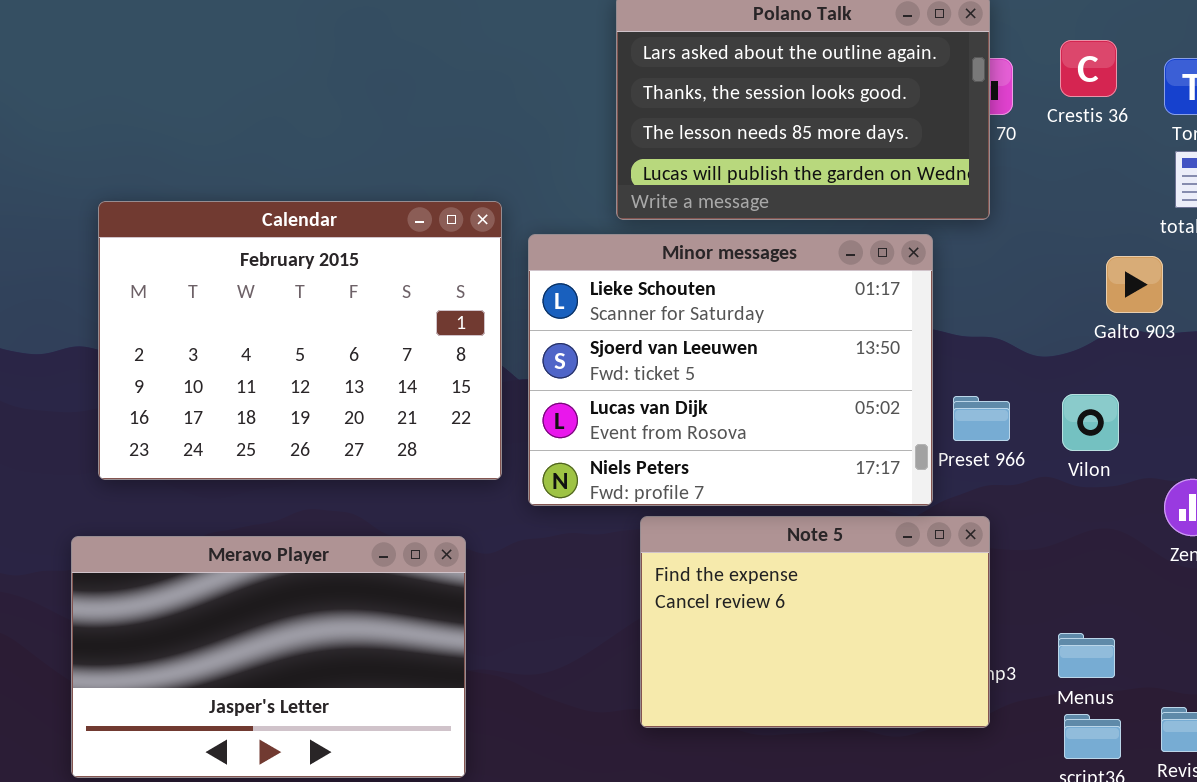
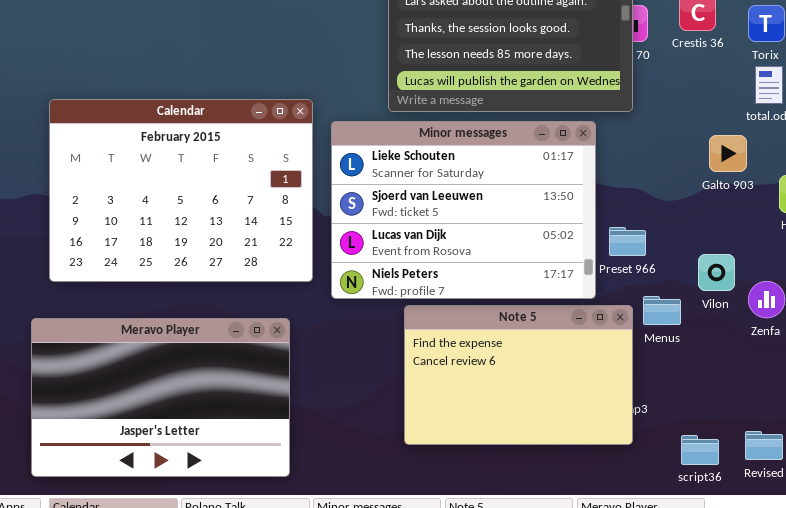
Vilon: [1062,394,1119,451] -> [698,254,735,291], moved
Menus: [1058,633,1115,678] -> [643,296,681,325], moved

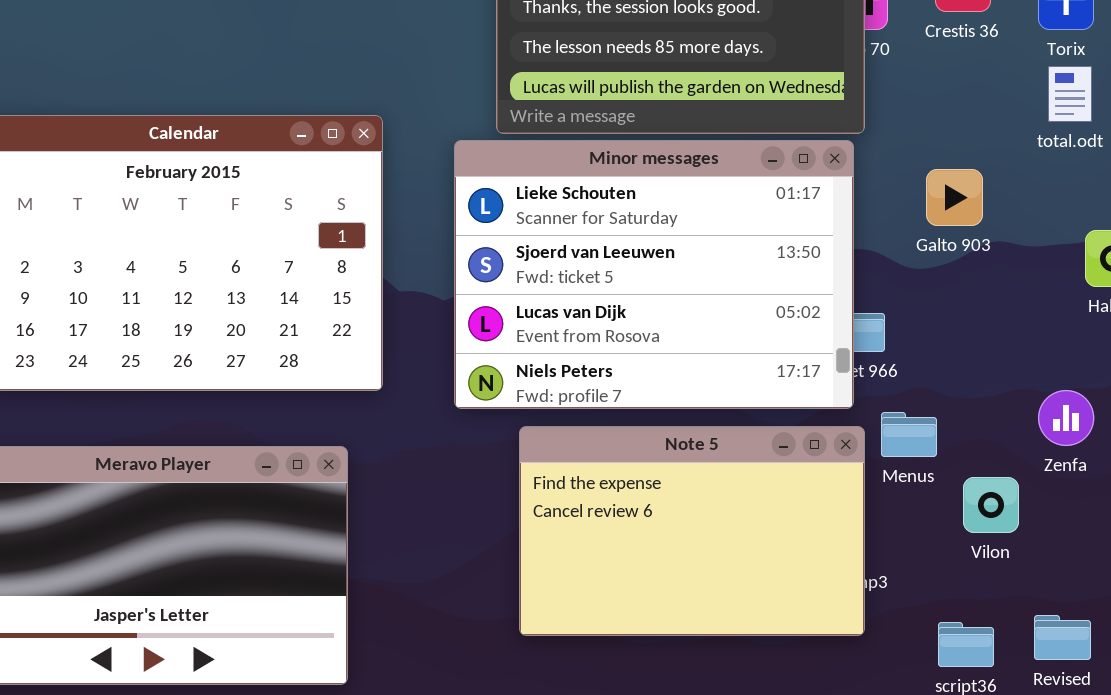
Minor messages: [331,121,596,299] -> [454,140,854,409], moved
Galto 903: [709,135,747,172] -> [926,169,983,226], moved
Vilon: [698,254,735,291] -> [963,477,1019,533], moved

